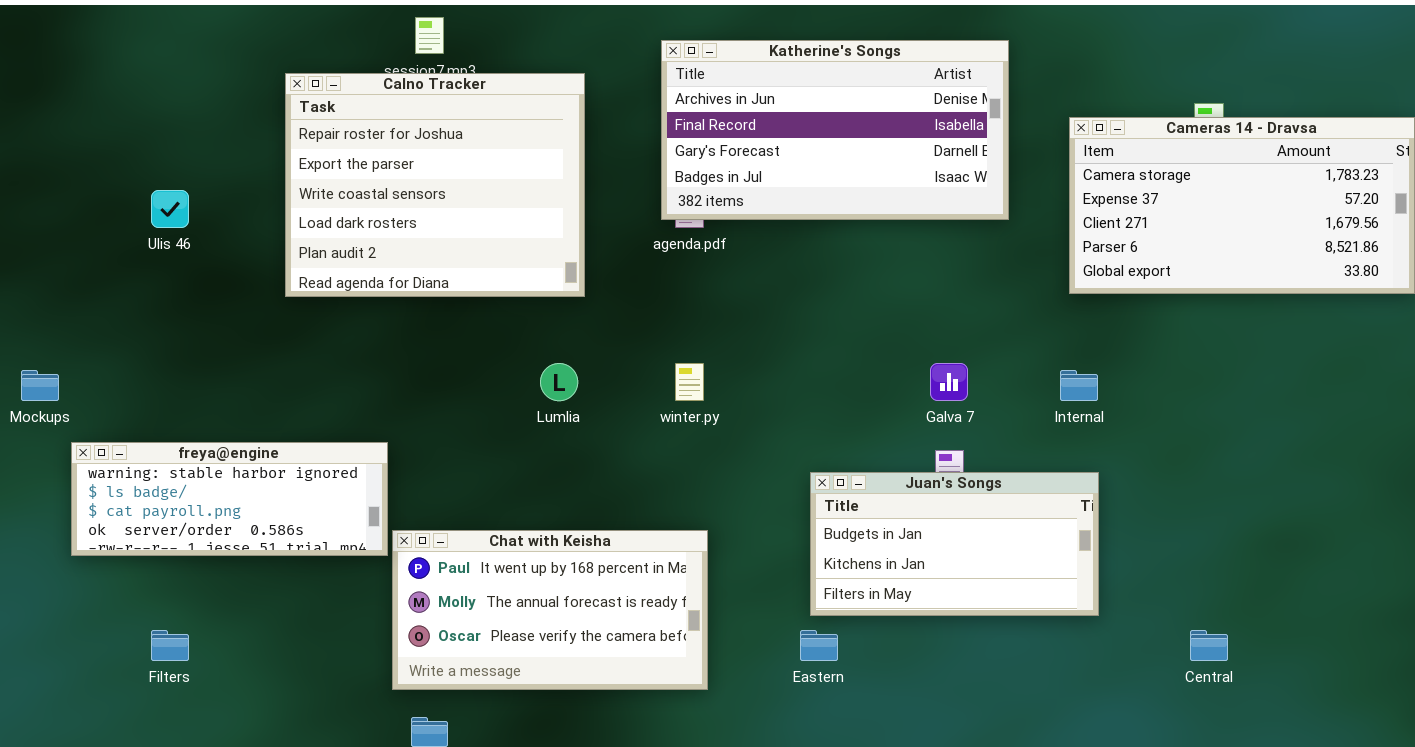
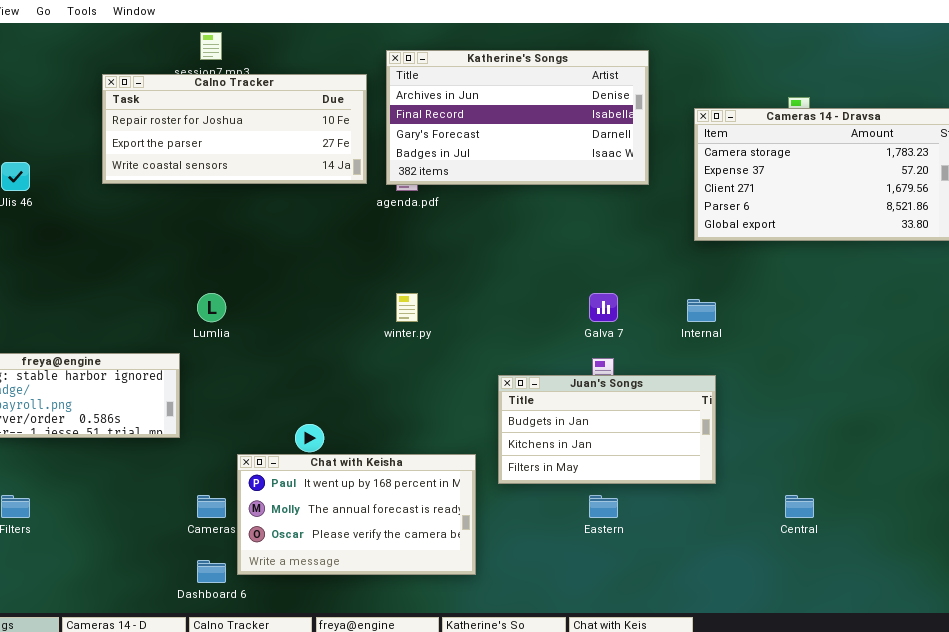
Calno Tracker: [285,73,585,297] -> [102,74,367,184], resized
Lumlia: [540,363,578,401] -> [197,293,226,322], moved
Chat with Keisha: [392,530,708,690] -> [237,454,476,575], moved
Eastern: [800,630,838,661] -> [589,495,618,518], moved

